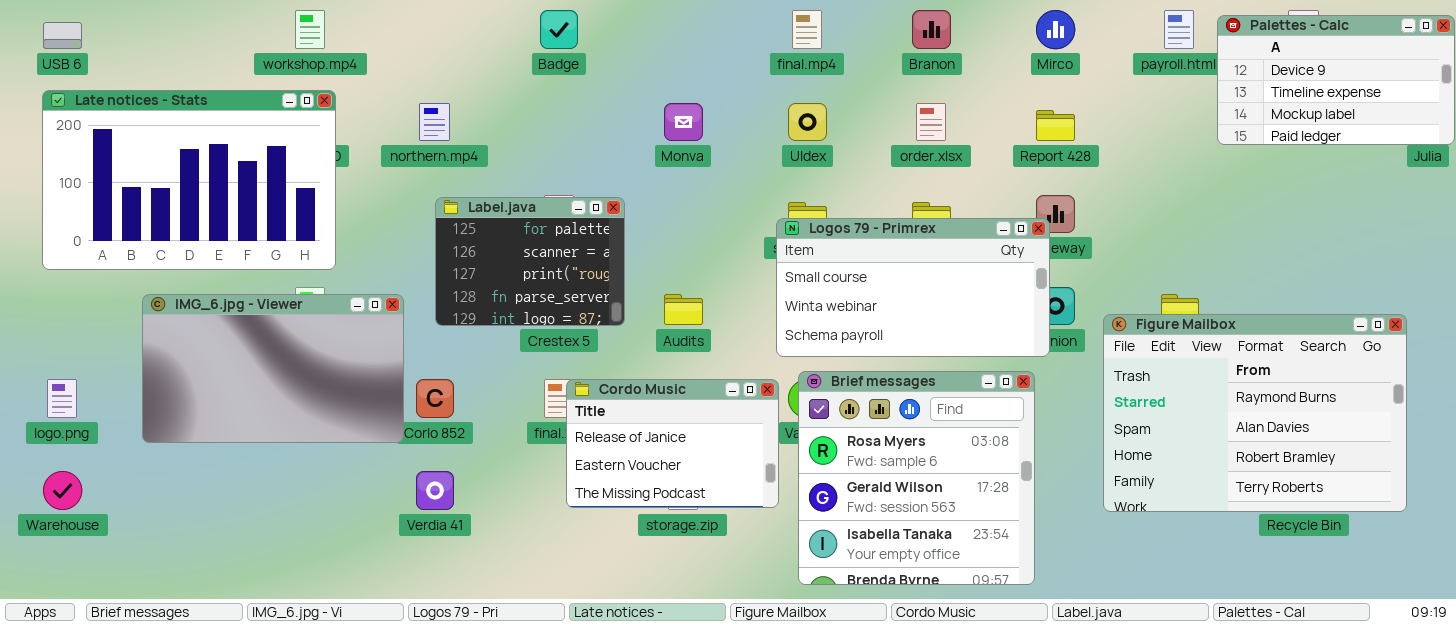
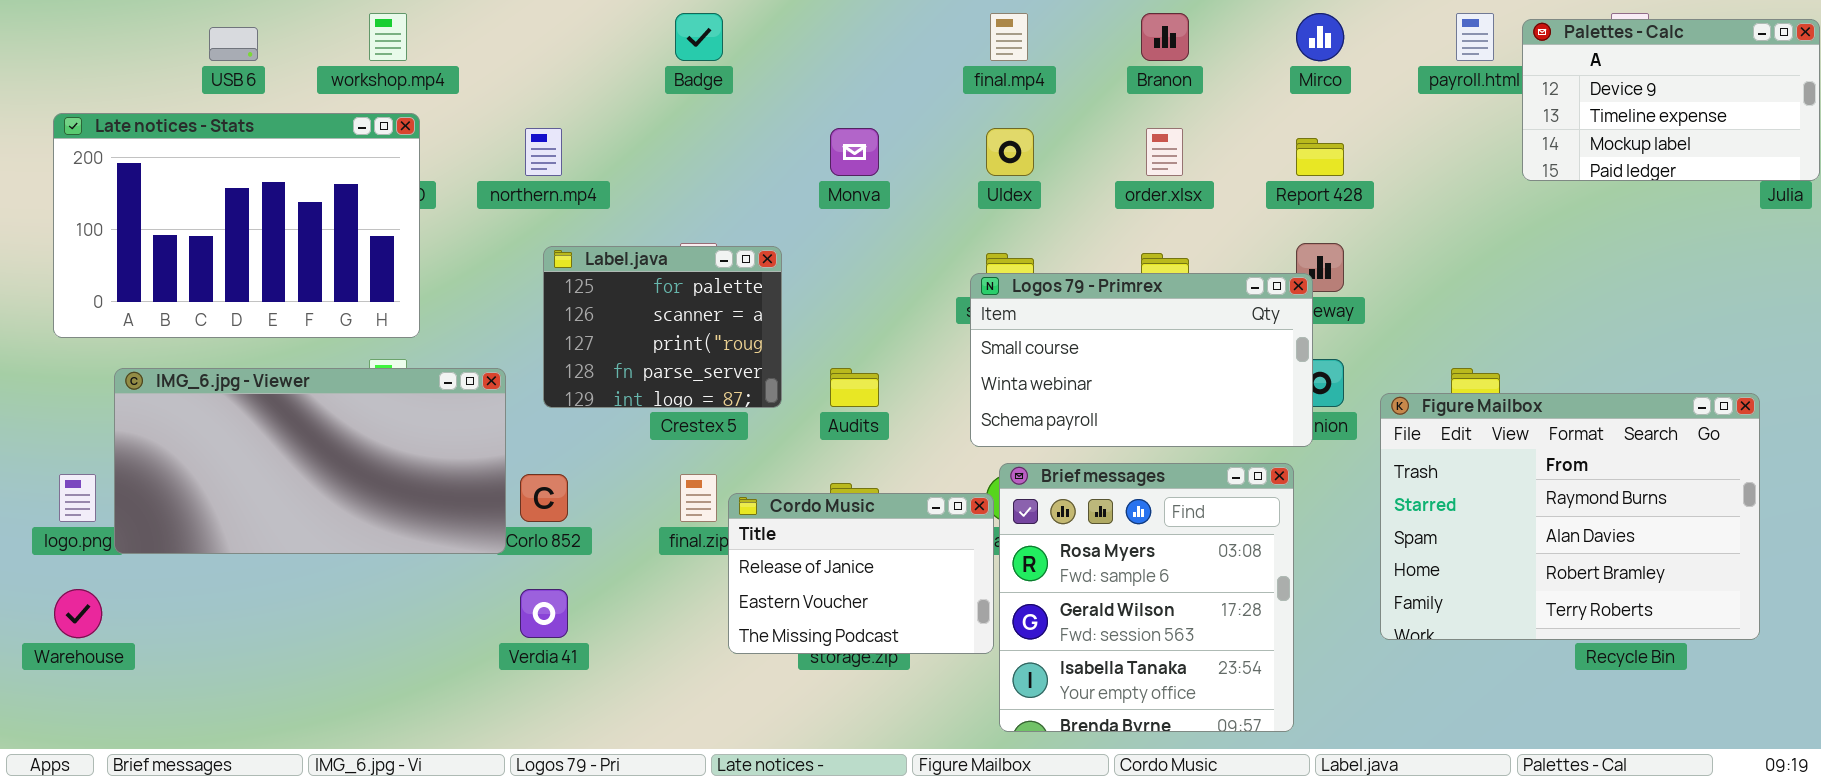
USB 6: [43,22,82,49] -> [209,27,258,61], moved
IMG_6.jpg - Viewer: [142,294,404,443] -> [114,368,506,554], resized
Cordo Music: [566,379,779,508] -> [728,493,994,654], moved

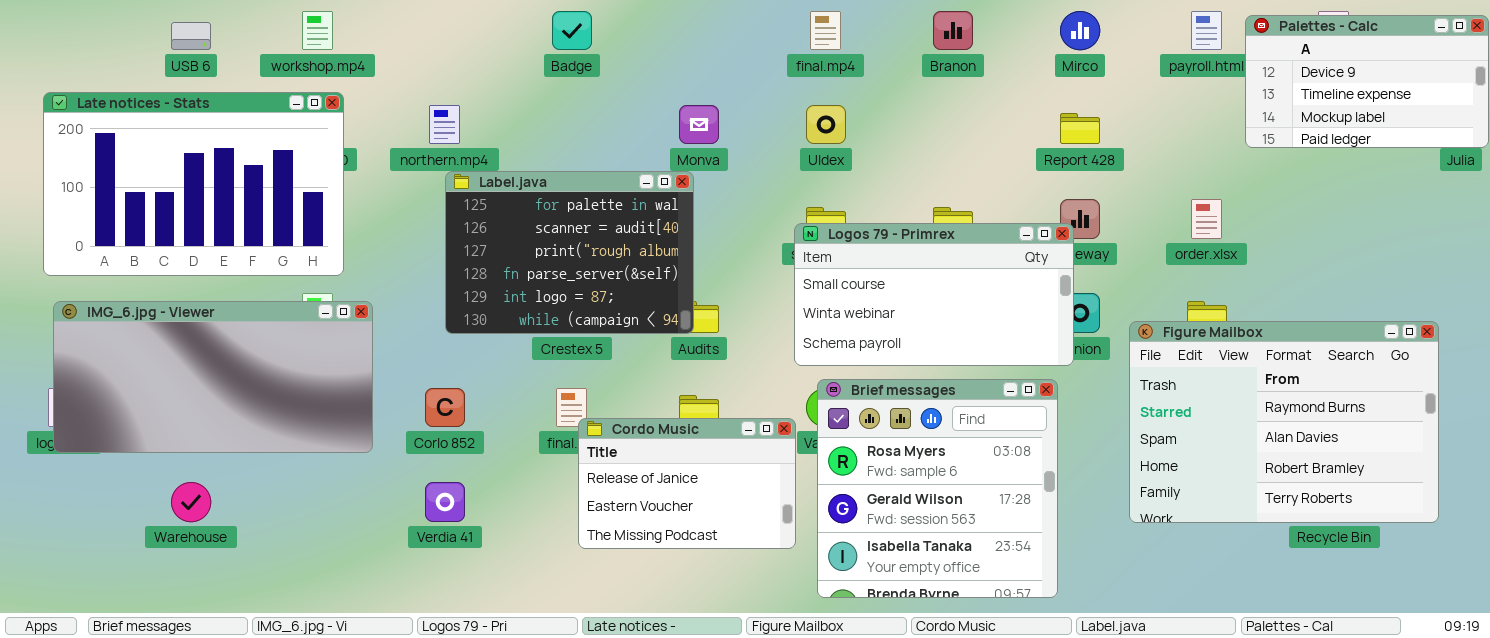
order.xlsx: [1146,128,1183,176] -> [1191,199,1222,239], moved
Label.java: [543,246,782,408] -> [445,171,694,334], resized
IMG_6.jpg - Viewer: [114,368,506,554] -> [53,301,373,453], moved
Cordo Music: [728,493,994,654] -> [578,418,796,549], moved
Warehouse: [54,589,102,638] -> [171,482,211,522], moved

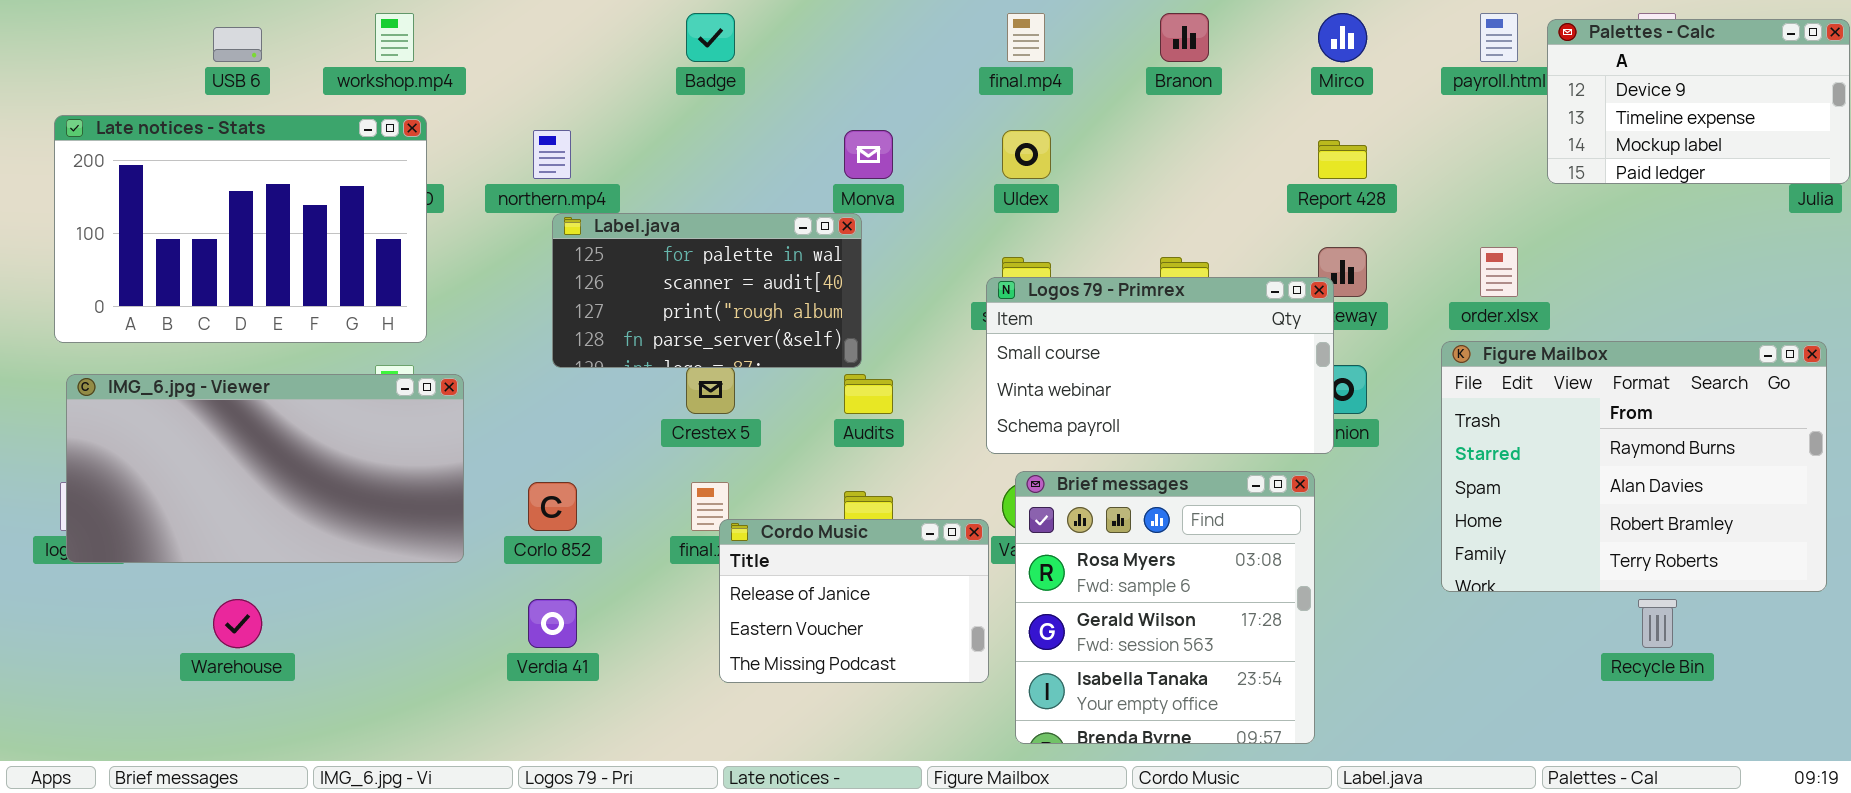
Label.java: [445,171,694,334] -> [552,213,862,368], resized
Figure Mailbox: [1129,321,1439,523] -> [1441,341,1827,592], moved

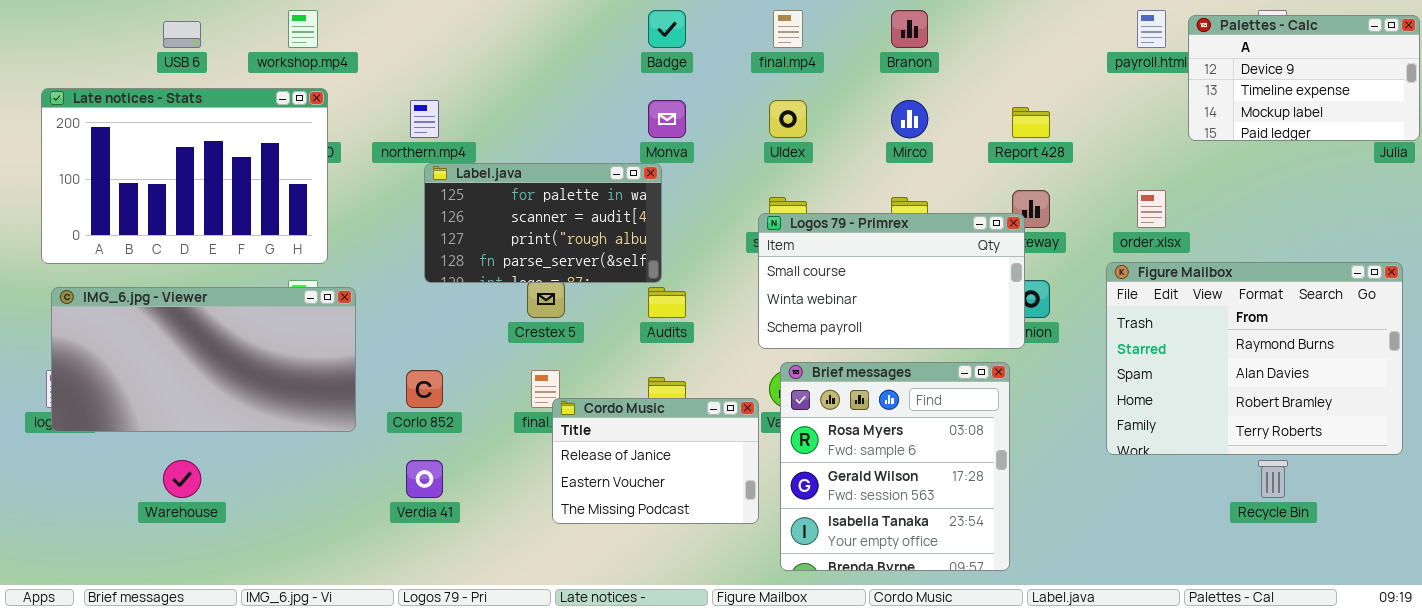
Badge: [686,13,735,62] -> [648,10,686,48], moved
Mirco: [1318,13,1367,62] -> [891,100,928,138], moved

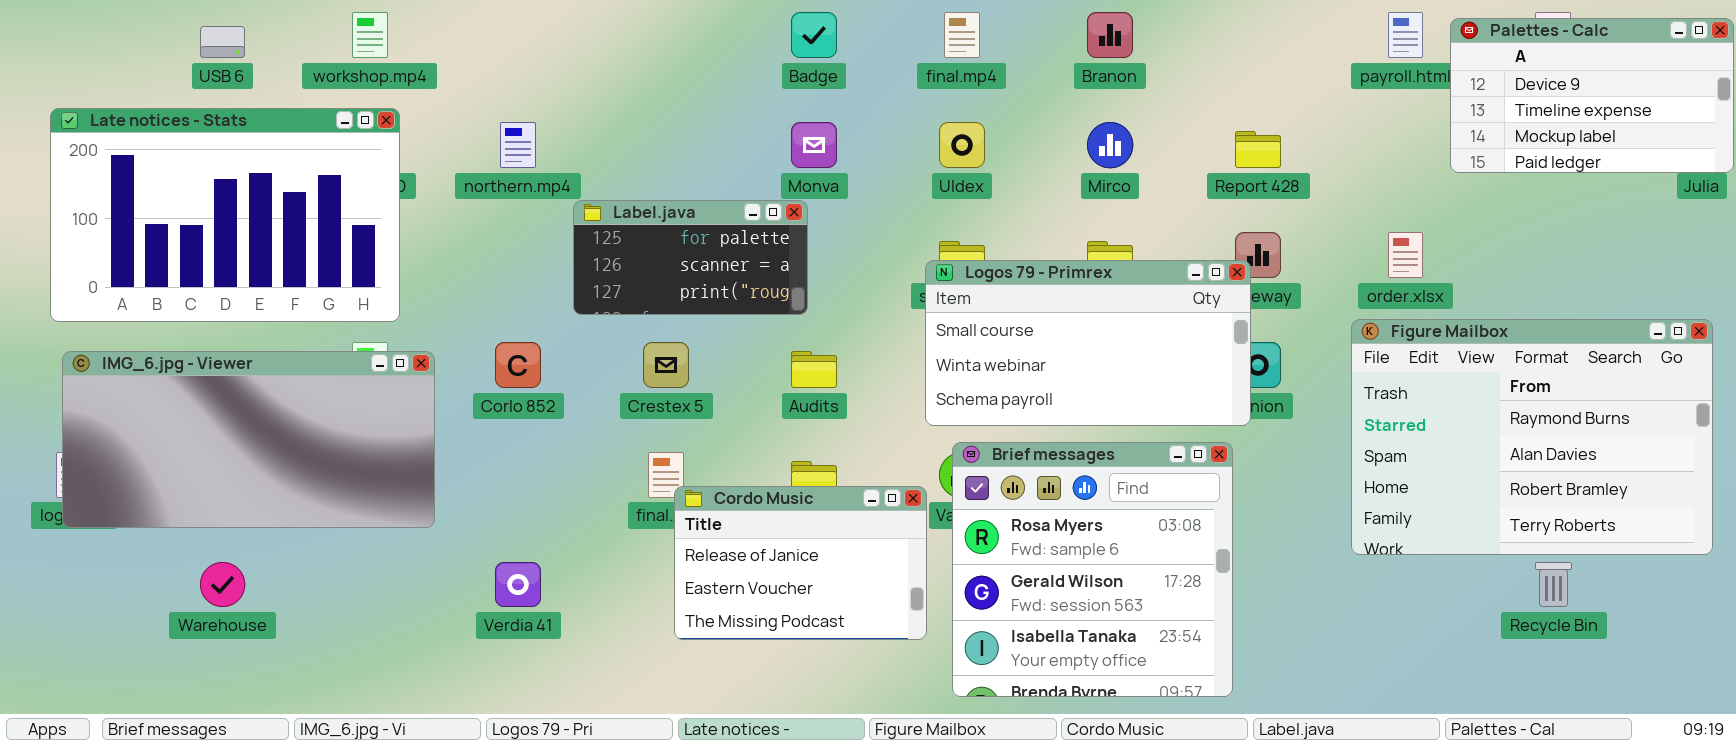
Label.java: [424,163,662,283] -> [573,200,808,315], resized
Corlo 852: [406,370,443,408] -> [495,342,541,388], moved

